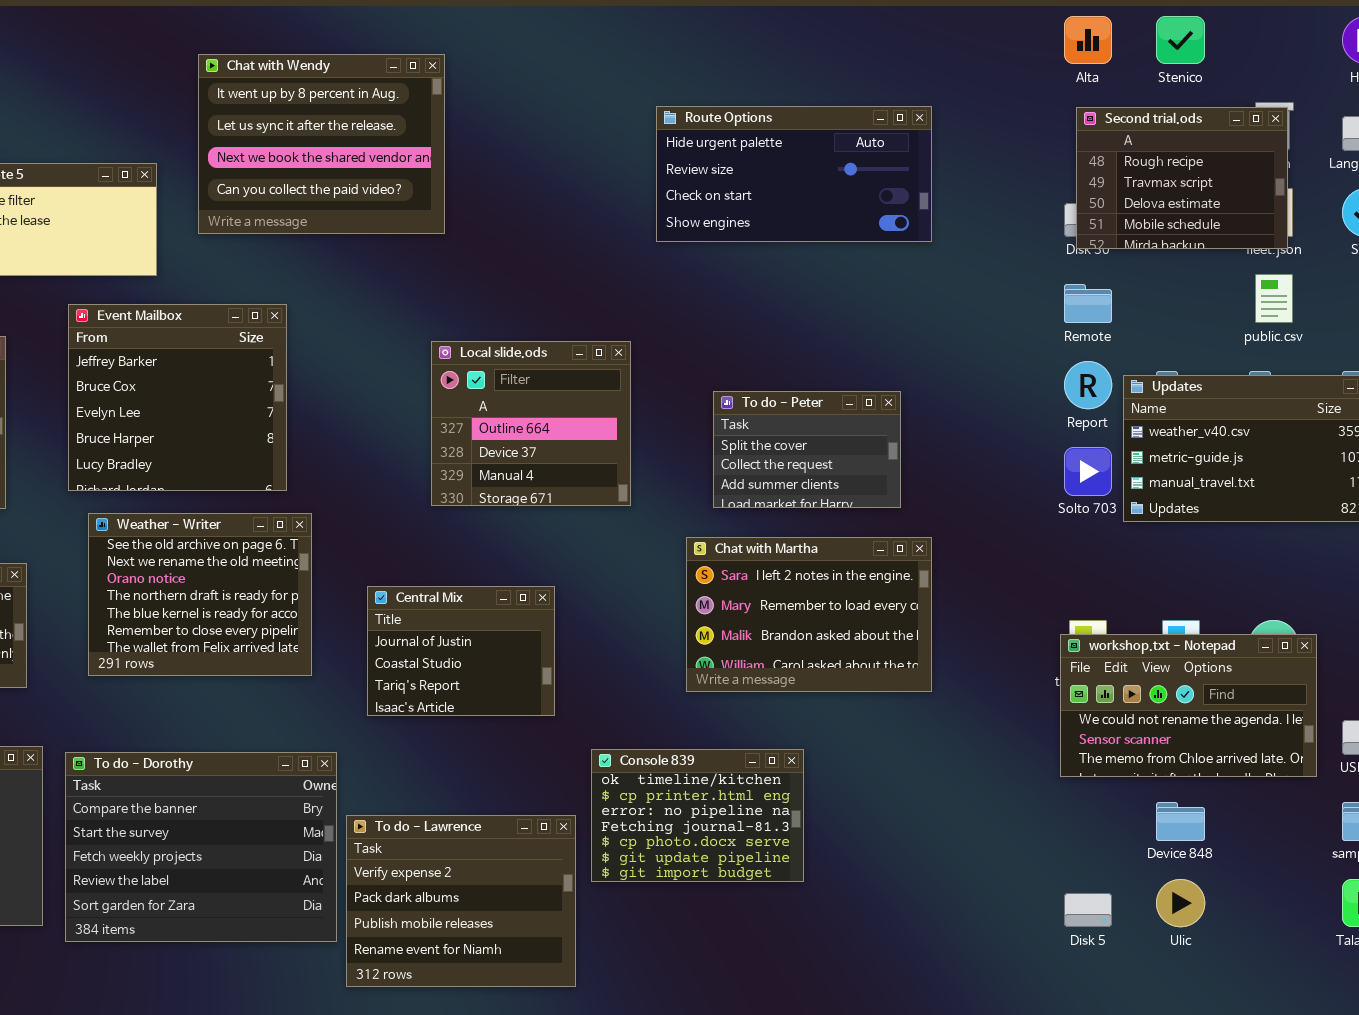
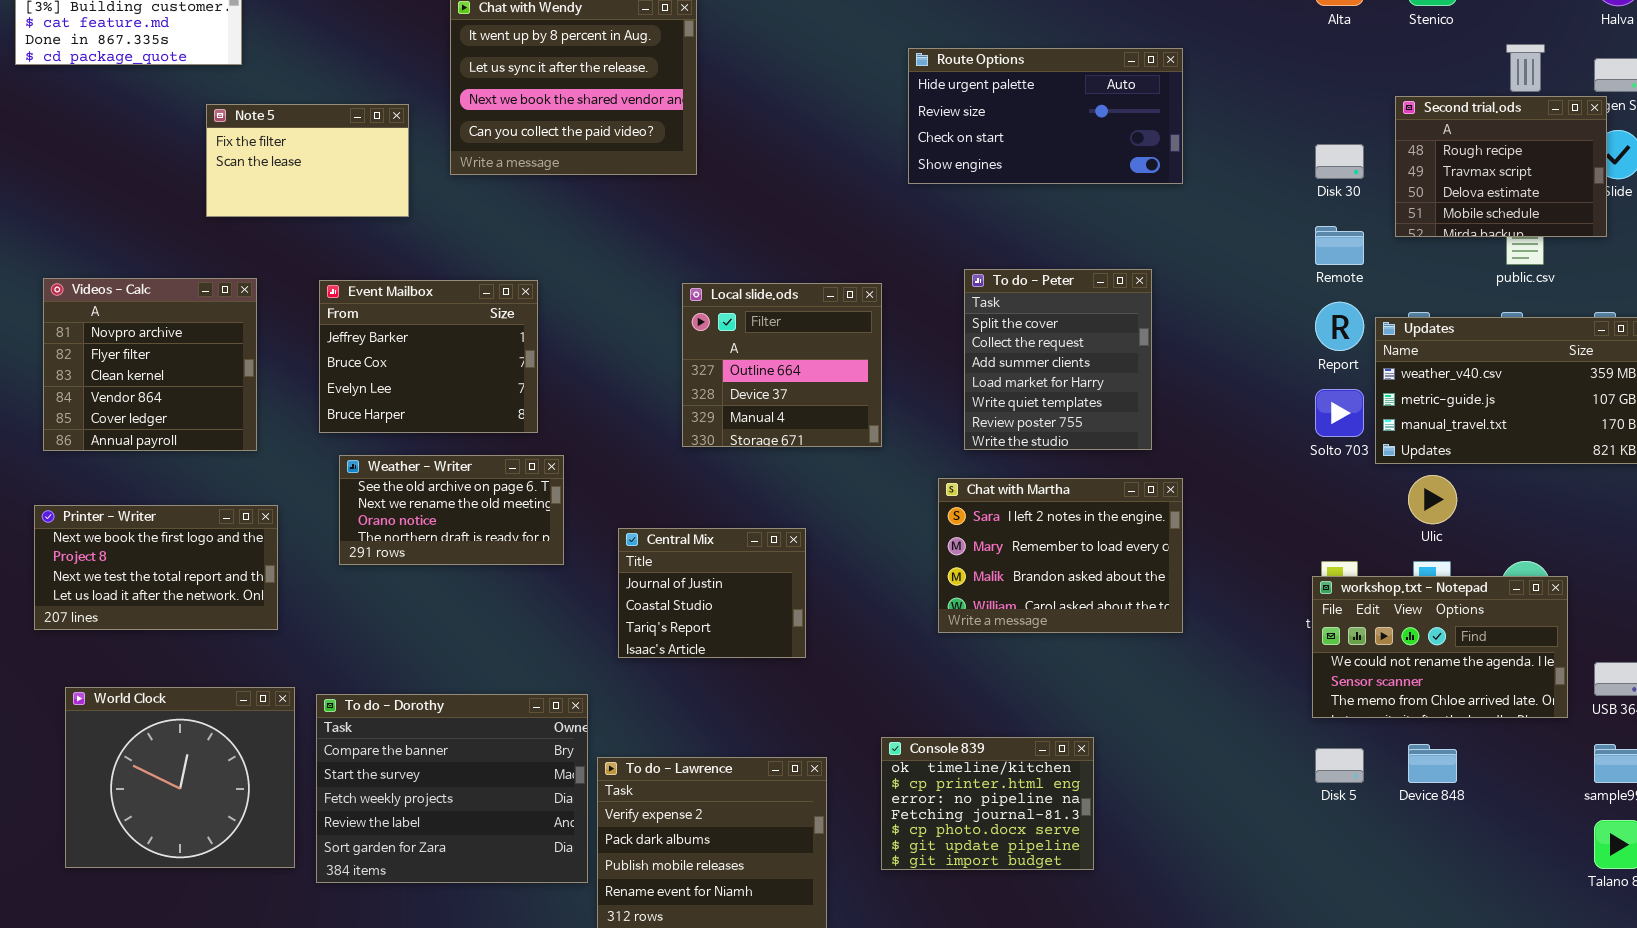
Second trial.ods: [1076,107,1288,249] -> [1395,96,1607,237], moved
Event Mailbox: [68,304,287,491] -> [319,280,538,433], resized
To do - Peter: [713,391,901,508] -> [964,269,1152,450], resized
Weather - Writer: [88,513,312,676] -> [339,455,564,565], resized
Console 839: [591,749,804,882] -> [881,737,1094,870], moved
Ulic: [1156,879,1205,927] -> [1408,475,1457,524], moved
Disk 5: [1064,893,1112,927] -> [1315,748,1364,783], moved

